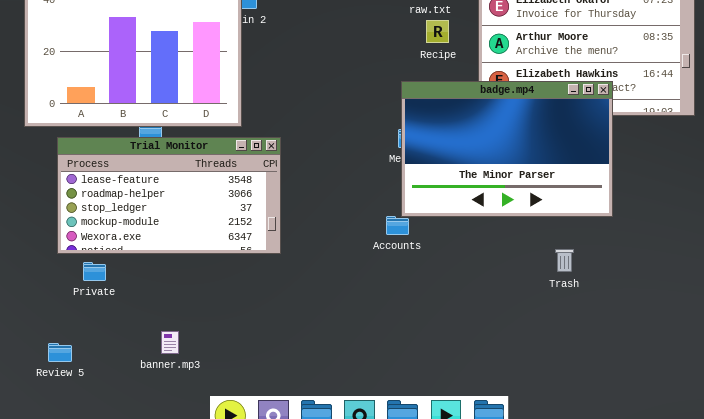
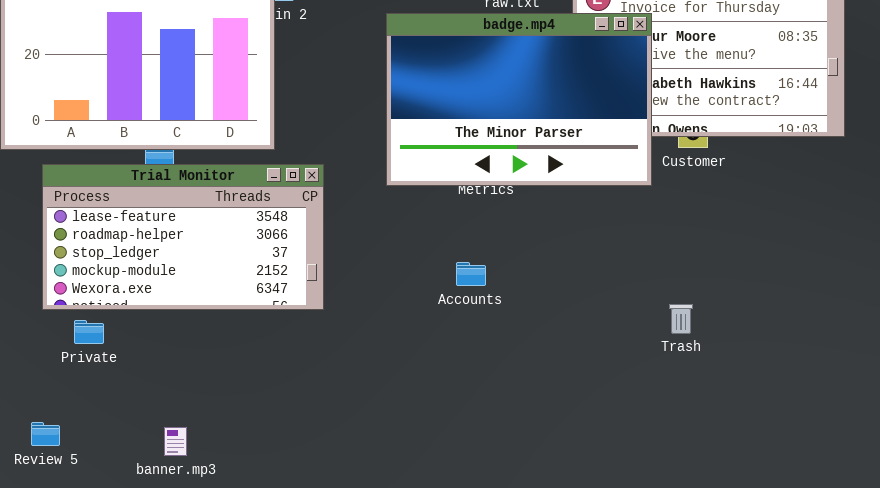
badge.mp4: [401,81,613,217] -> [386,13,652,186], moved
banner.mp3: [161,331,179,354] -> [164,427,187,456], moved

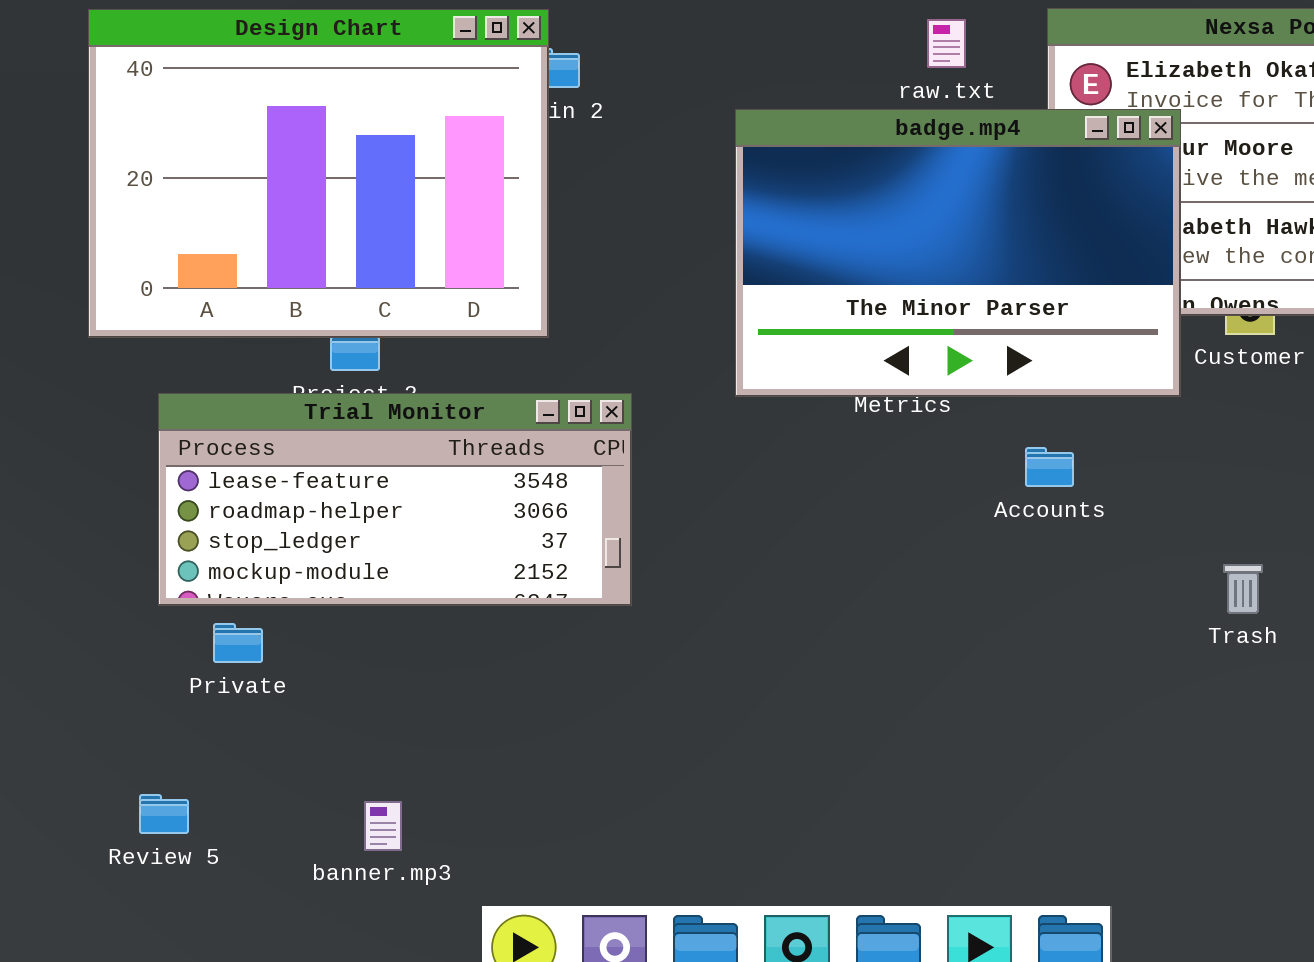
Trial Monitor: [42,164,324,310] -> [158,393,632,606], resized
Accounts: [456,262,486,286] -> [1025,447,1074,487], moved
Trash: [669,304,693,334] -> [1223,564,1263,614], moved

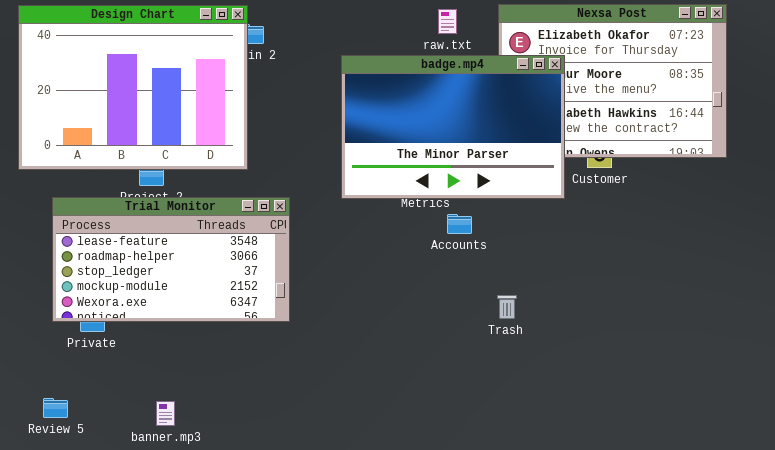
Trial Monitor: [158,393,632,606] -> [52,197,290,322], resized
Accounts: [1025,447,1074,487] -> [447,214,472,234], moved
Trash: [1223,564,1263,614] -> [497,295,517,319], moved

